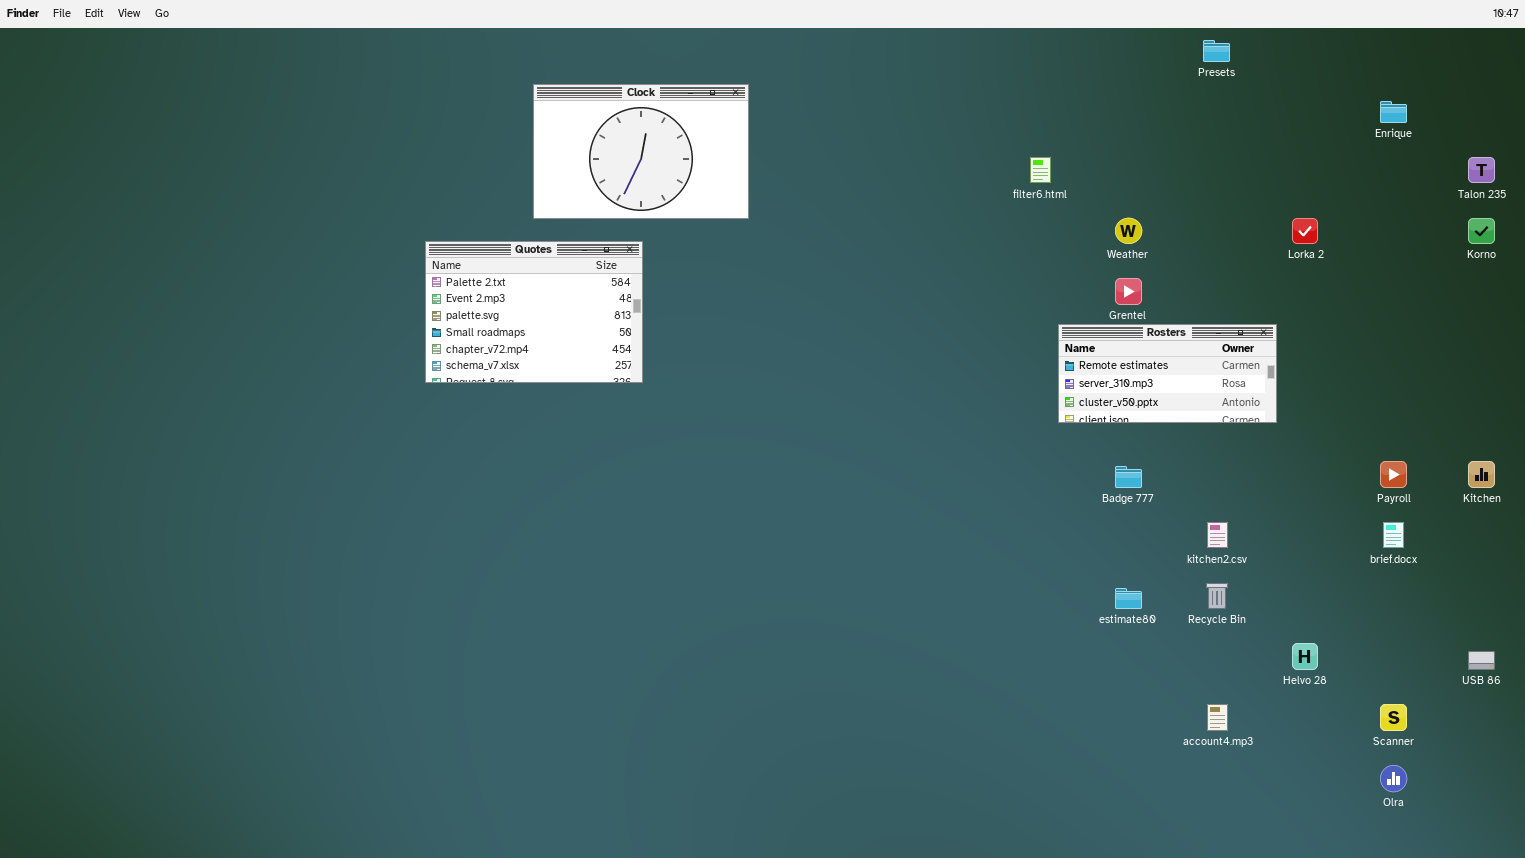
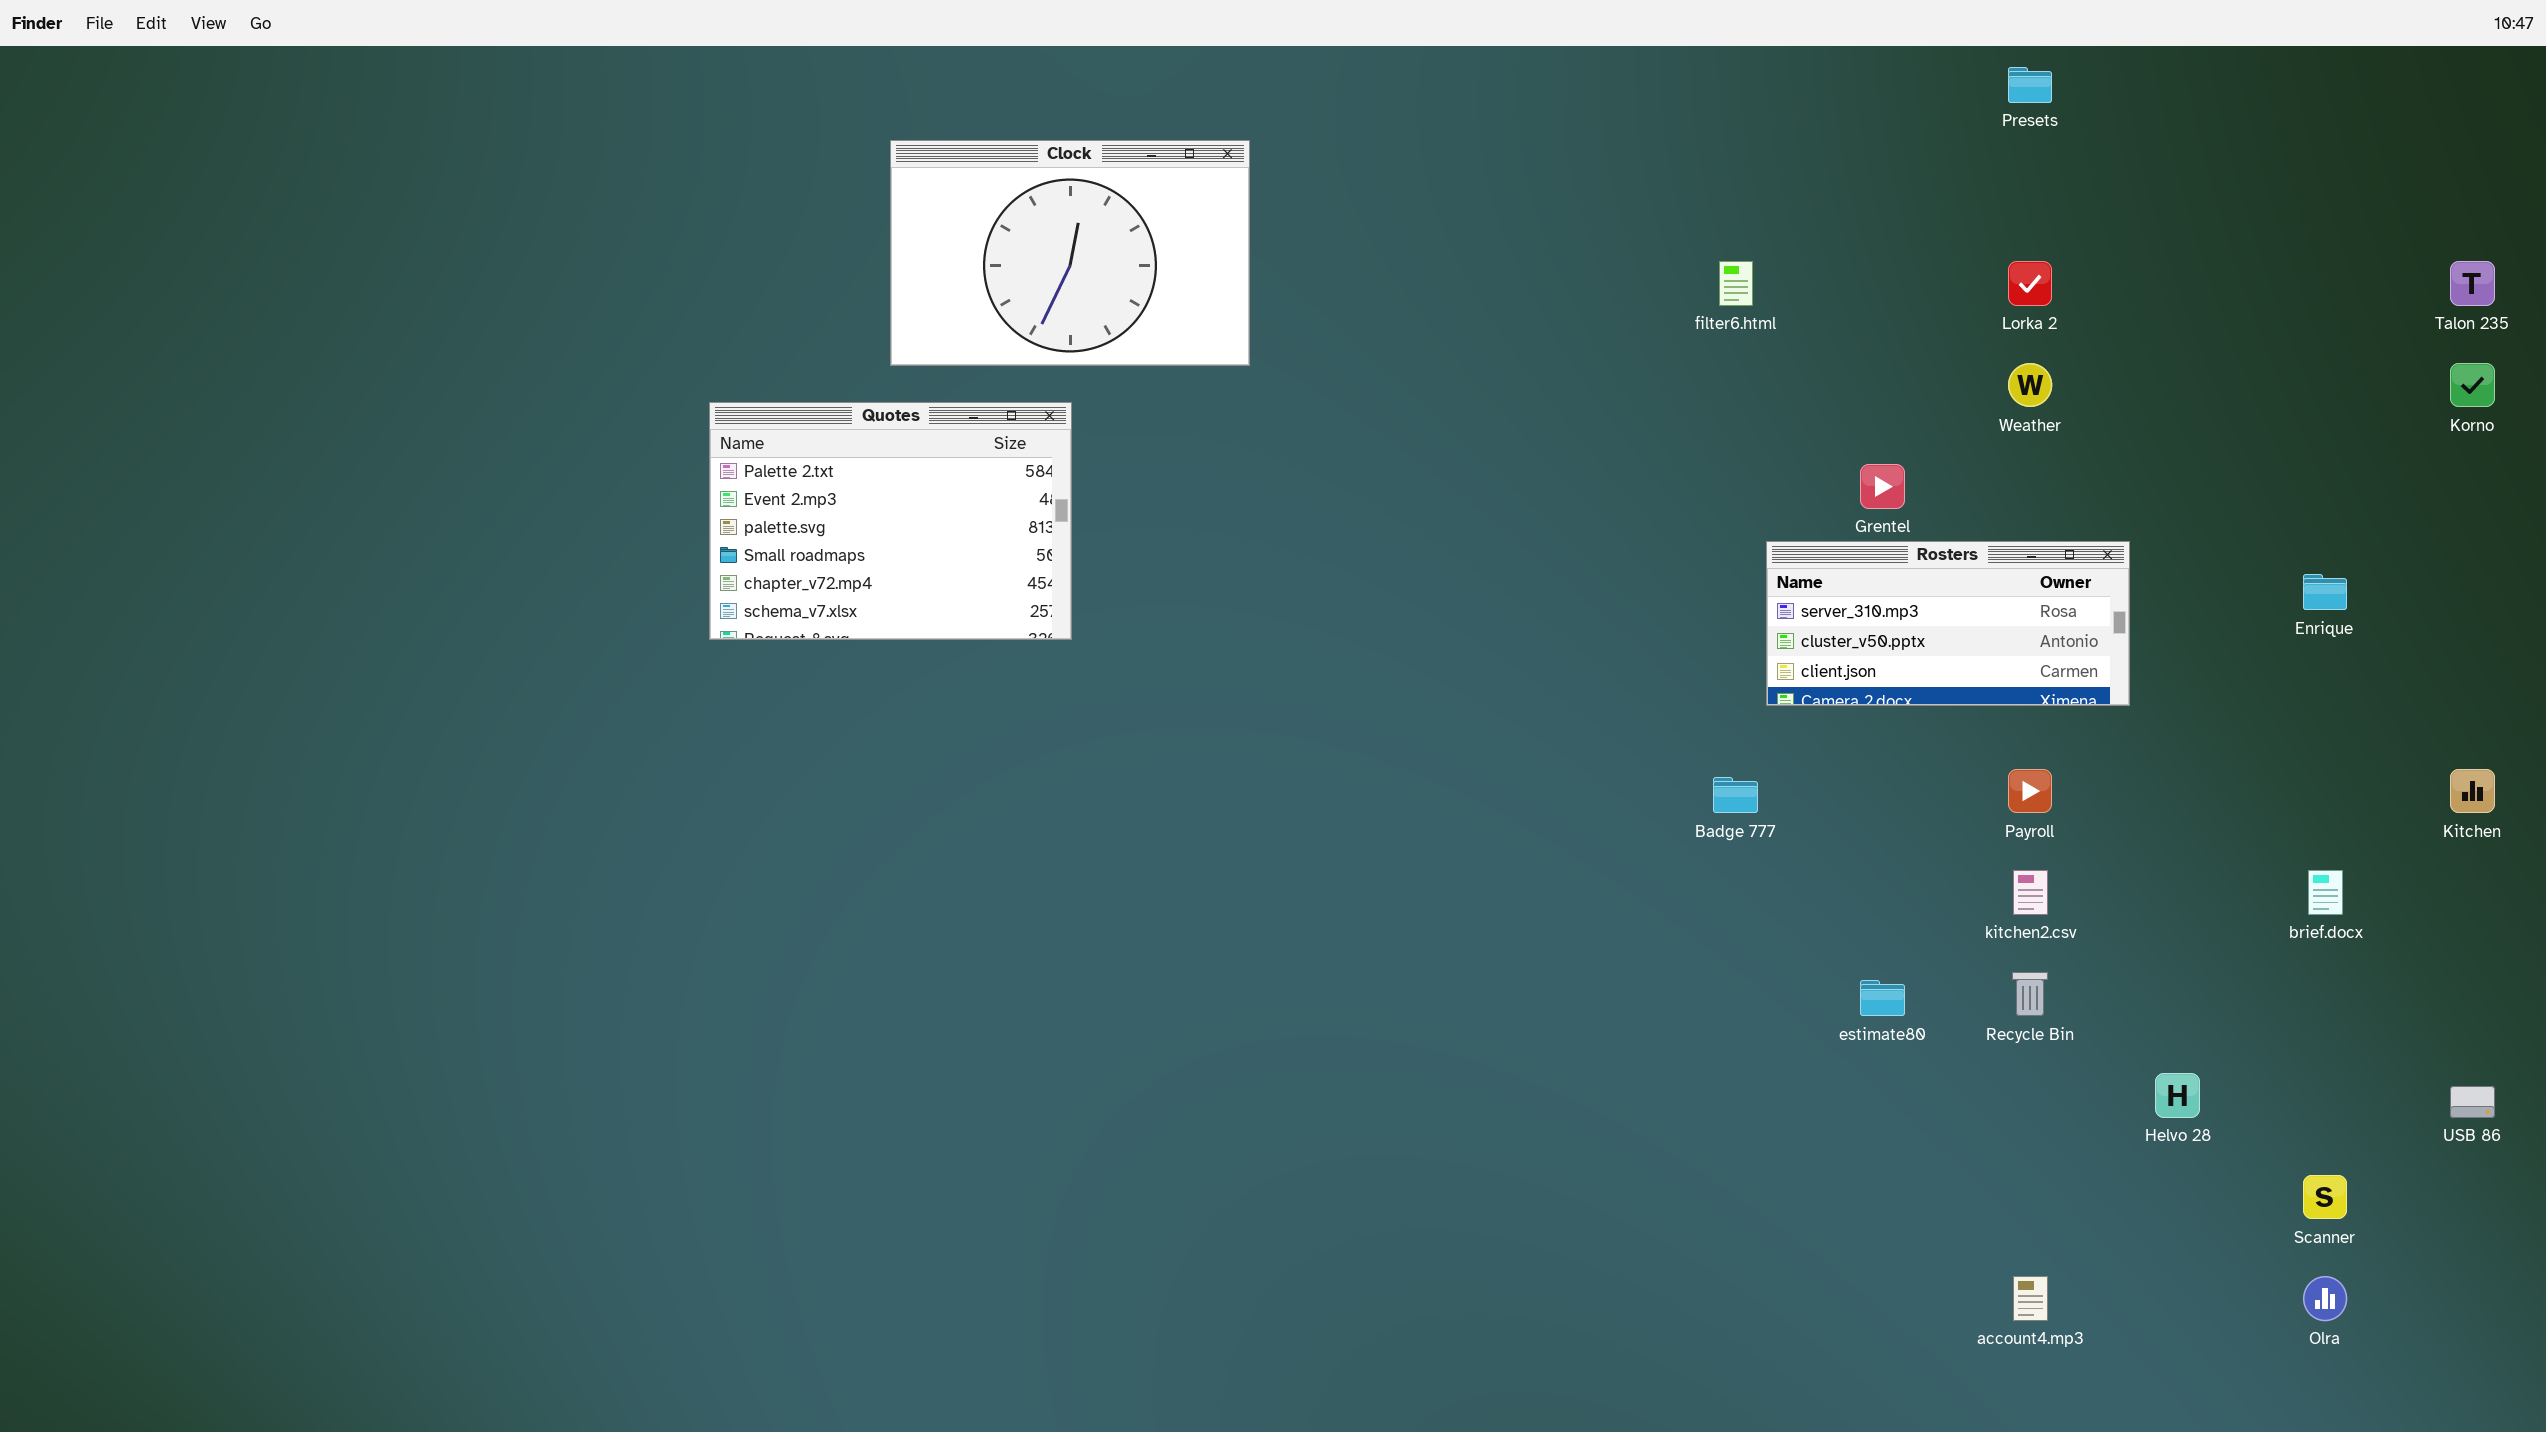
Enrique: [1380,101,1407,123] -> [2303,574,2347,610], moved
Weather: [1115,218,1142,244] -> [2008,363,2052,407], moved
Lorka 2: [1292,218,1318,244] -> [2008,261,2052,306], moved
Rosters: [1058,324,1277,423] -> [1766,541,2130,706], scrolled down 1 row
Payroll: [1380,461,1407,488] -> [2008,769,2052,813], moved
Badge 777: [1115,466,1142,488] -> [1713,777,1758,813], moved
account4.mp3: [1207,704,1228,731] -> [2013,1276,2048,1321], moved

